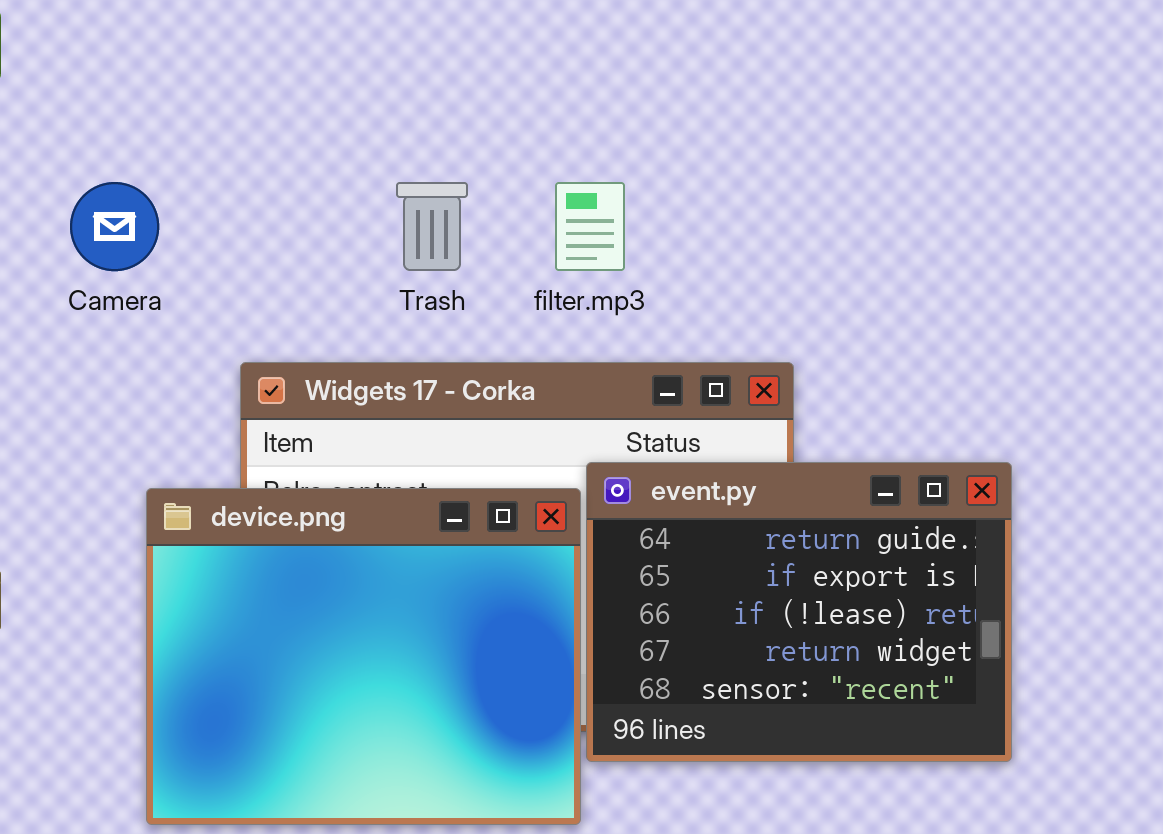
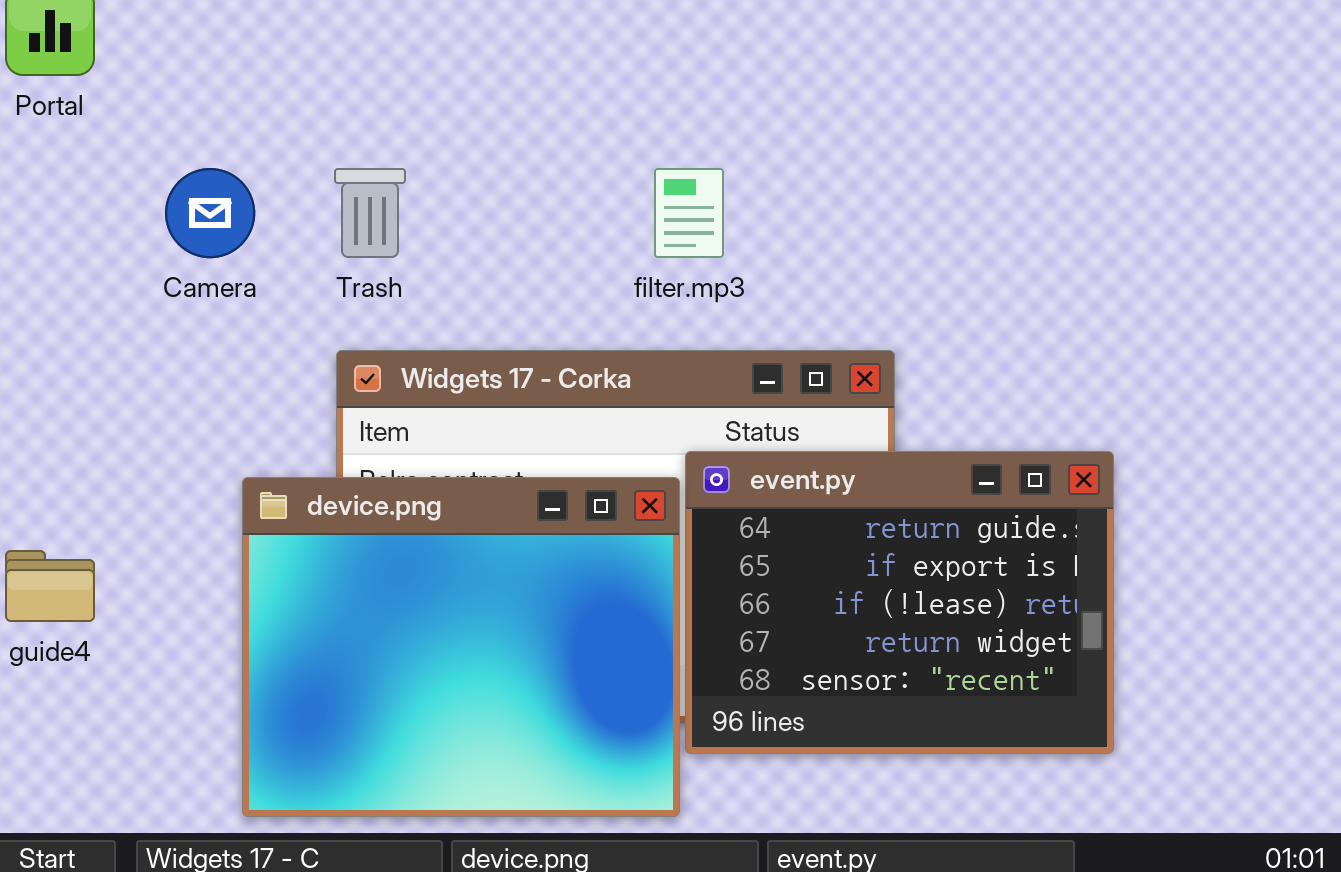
Trash: [396,182,468,271] -> [334,168,406,258], moved

